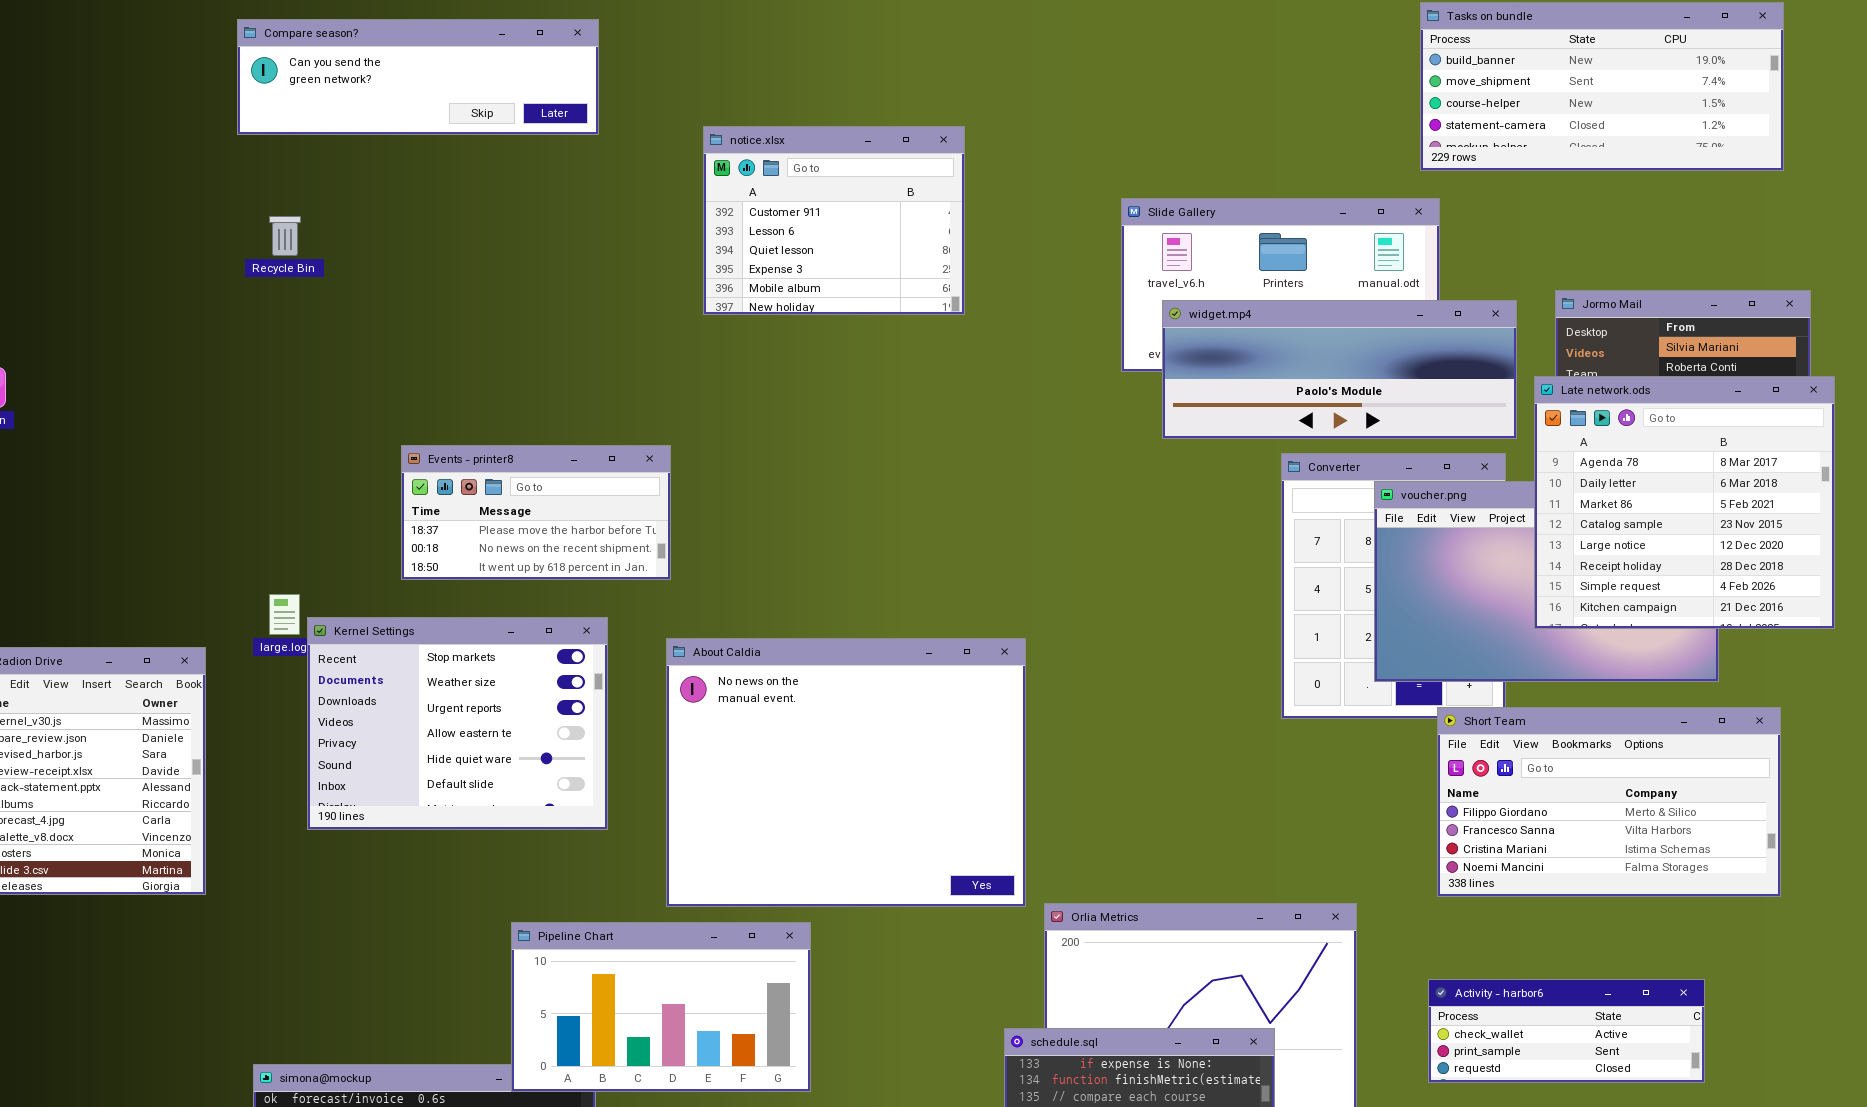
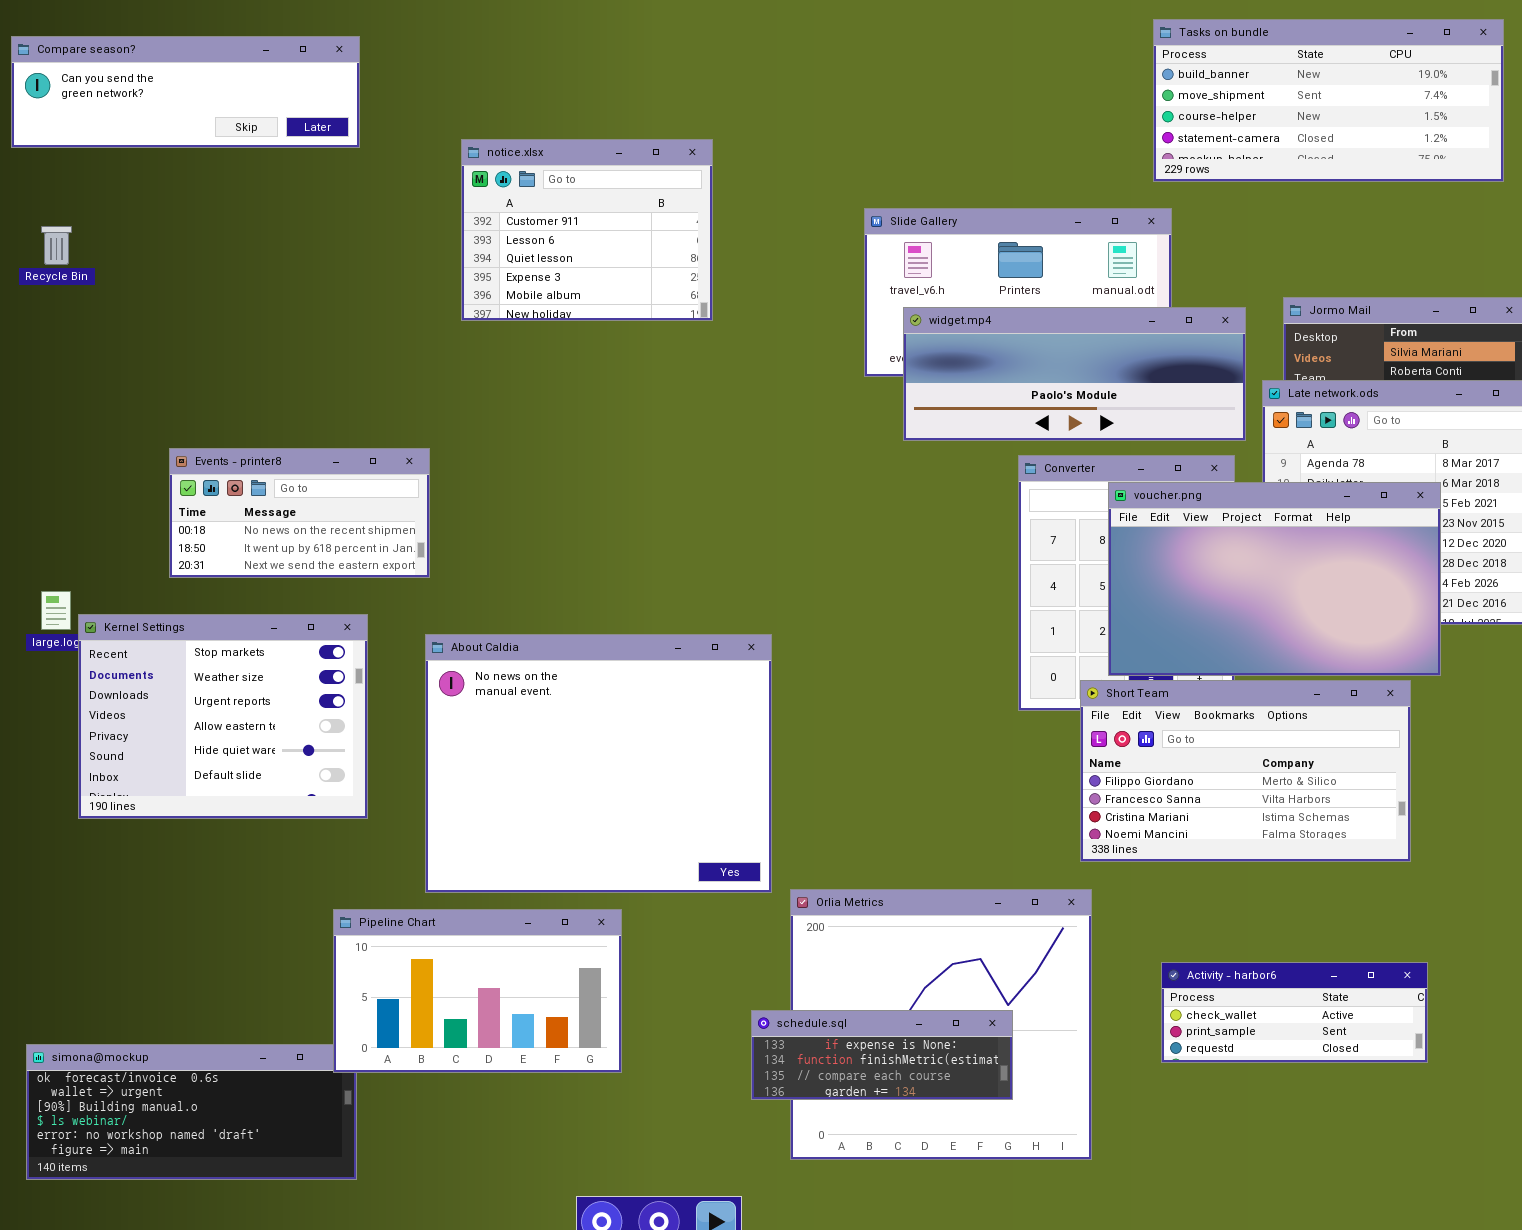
Events - printer8: [401,445,671,580] -> [169,448,430,578], scrolled down 1 row
voucher.png: [1374,481,1719,682] -> [1108,482,1441,676], raised
Short Team: [1437,707,1781,897] -> [1080,680,1411,862], moved
Pipeline Chart: [511,922,811,1092] -> [333,909,622,1073], moved

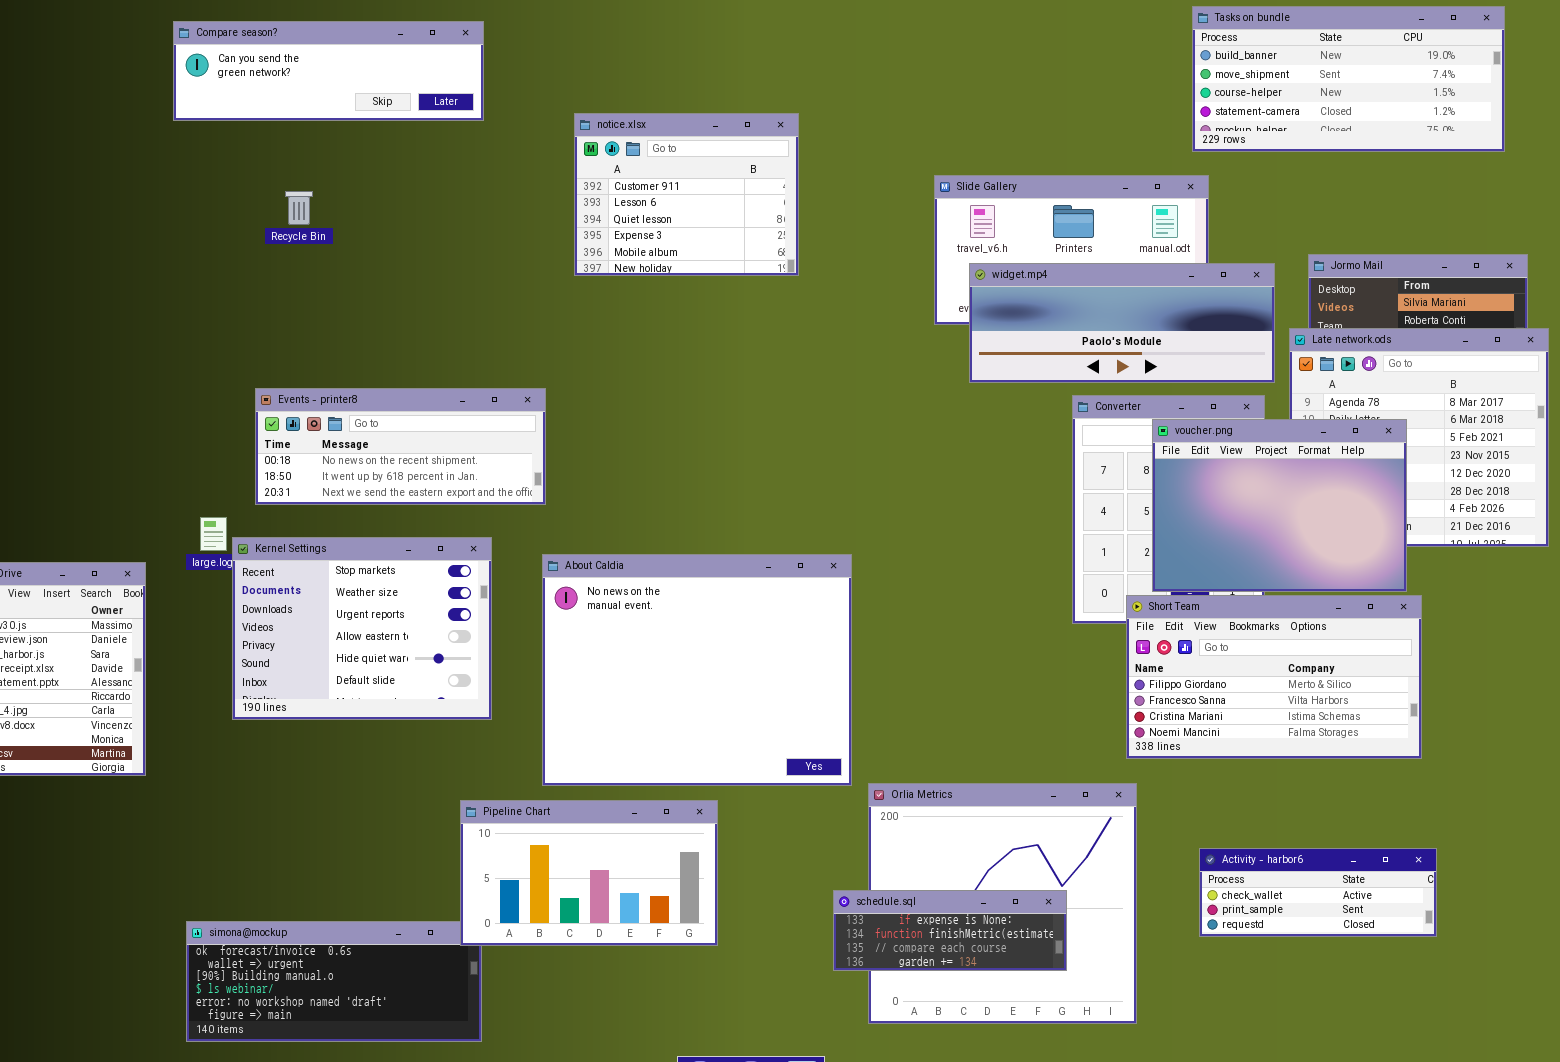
Recycle Bin: [41,226,72,265] -> [285,191,313,225], moved
Events - printer8: [169,448,430,578] -> [255,388,546,505], resized
voucher.png: [1108,482,1441,676] -> [1152,419,1407,592], resized

